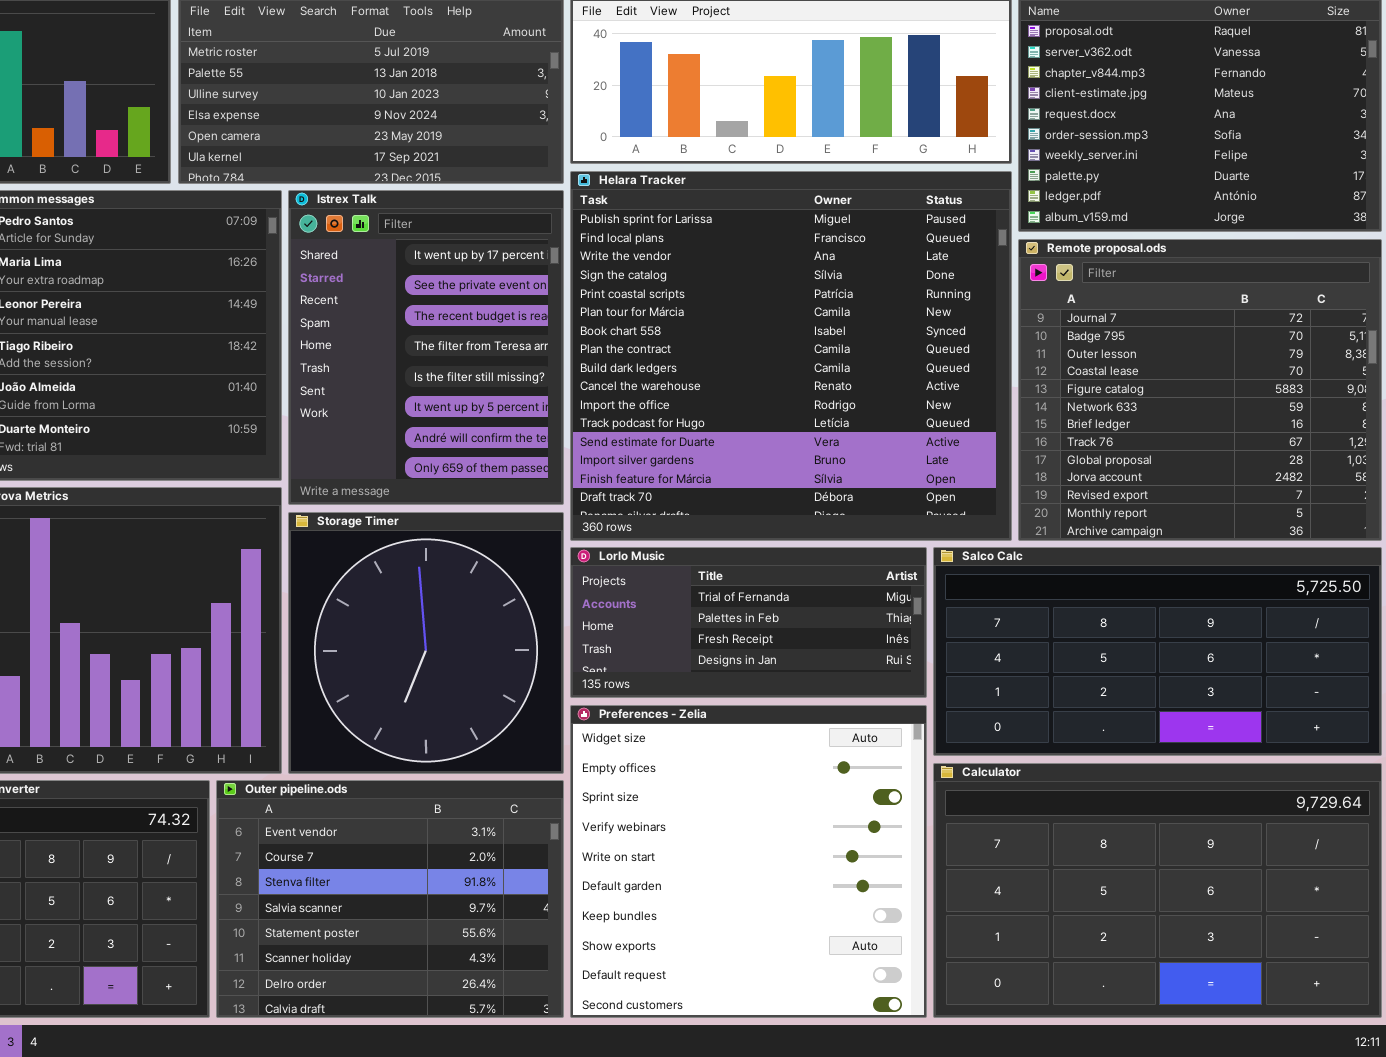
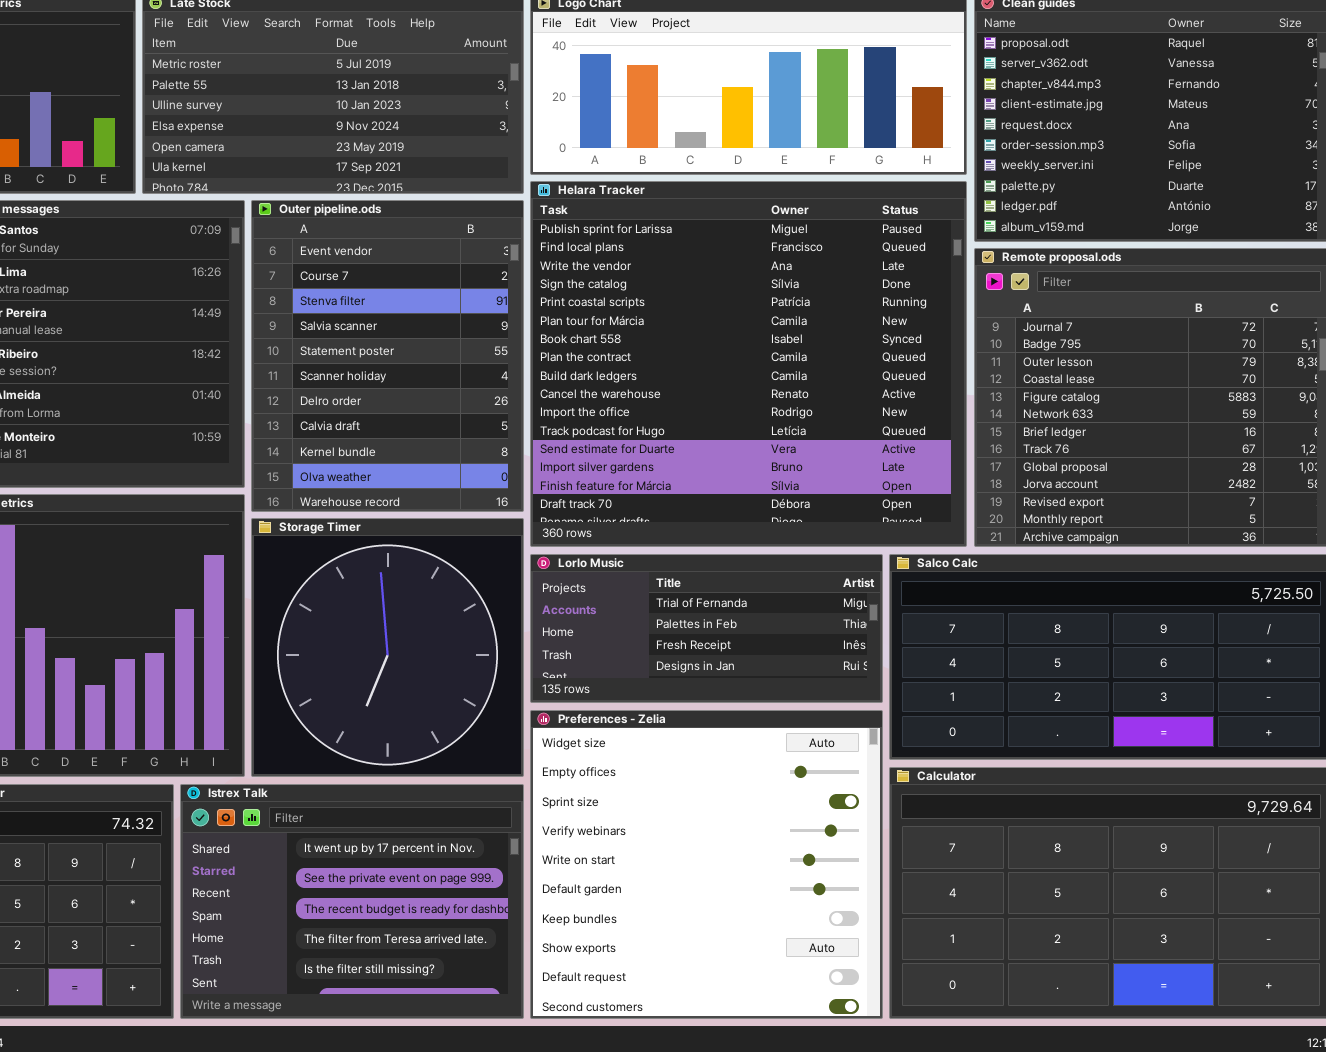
Istrex Talk: [288,190,564,505] -> [180,784,524,1019], moved, resized
Outer pipeline.ods: [216,780,564,1018] -> [251,200,524,512], moved, resized

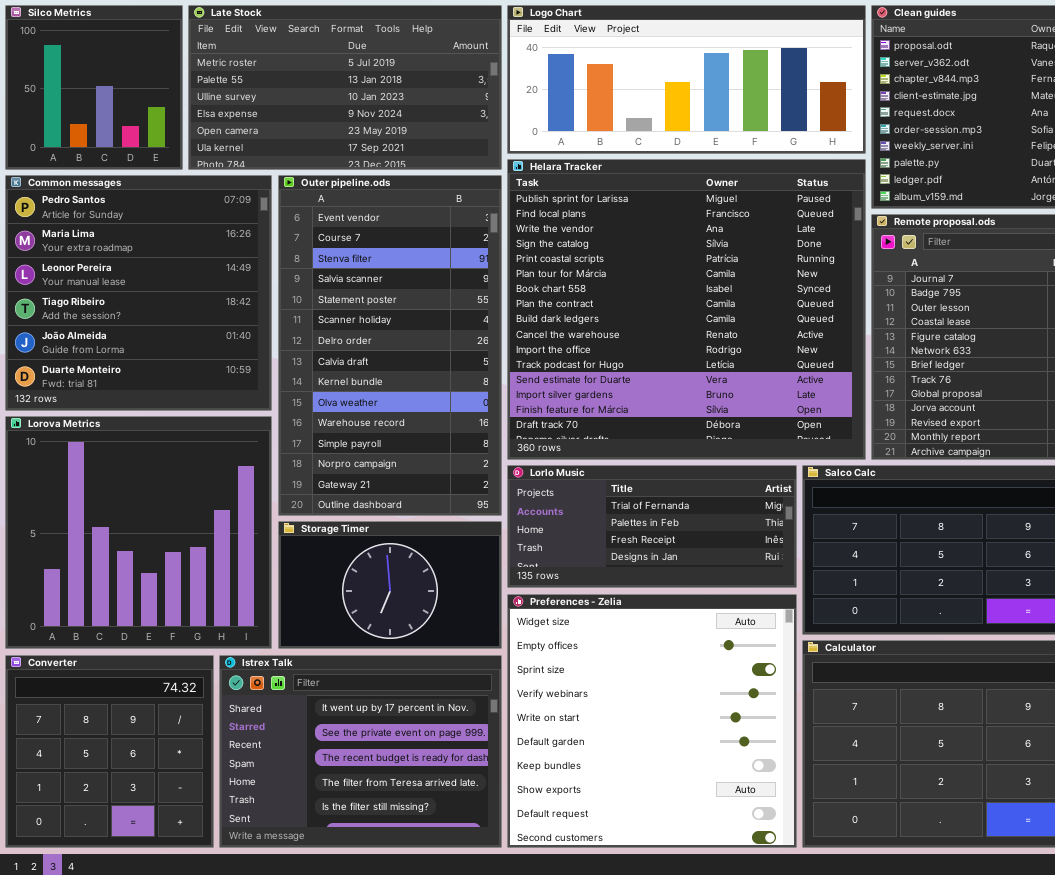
Outer pipeline.ods: [251,200,524,512] -> [278,175,502,516], resized
Storage Timer: [251,518,524,777] -> [278,521,502,649], resized

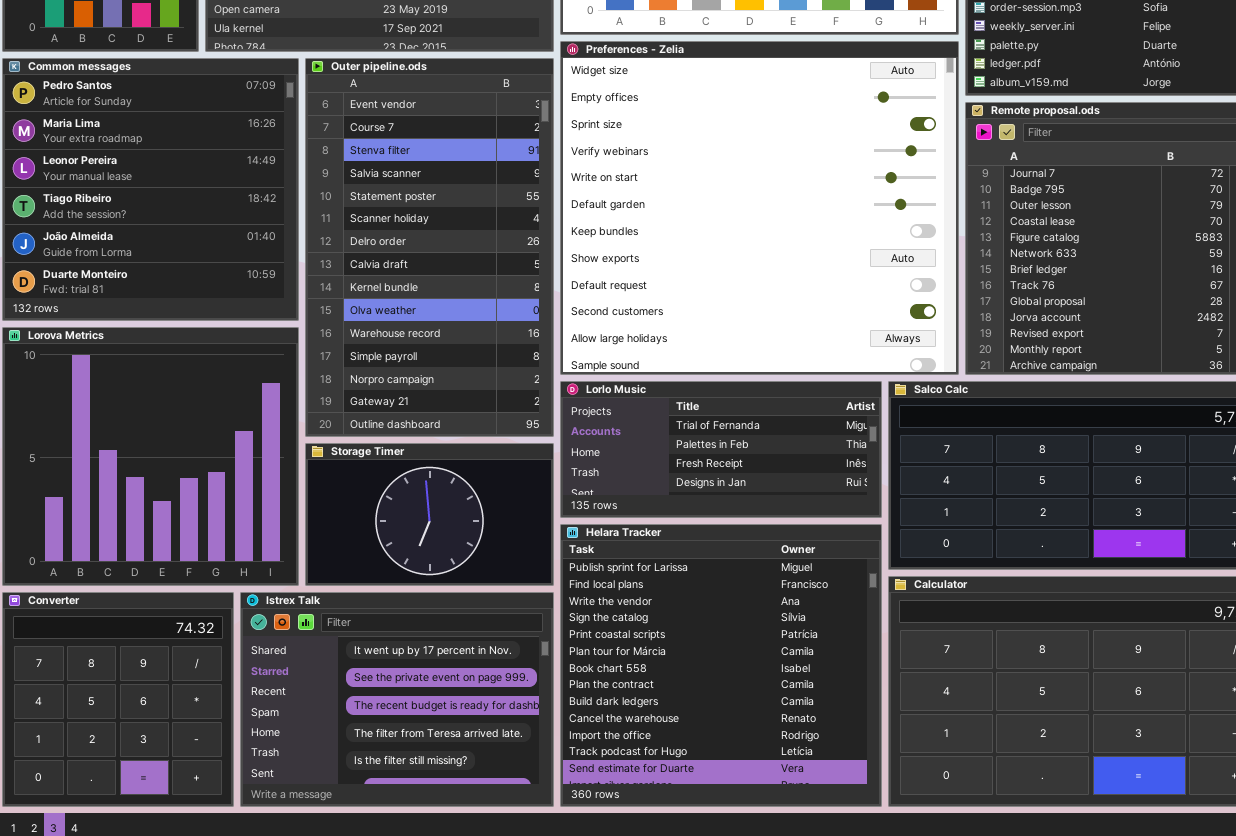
Helara Tracker: [507,159,866,460] -> [560,524,882,807], moved, resized
Preferences - Zelia: [507,594,797,848] -> [560,41,959,375], moved, resized

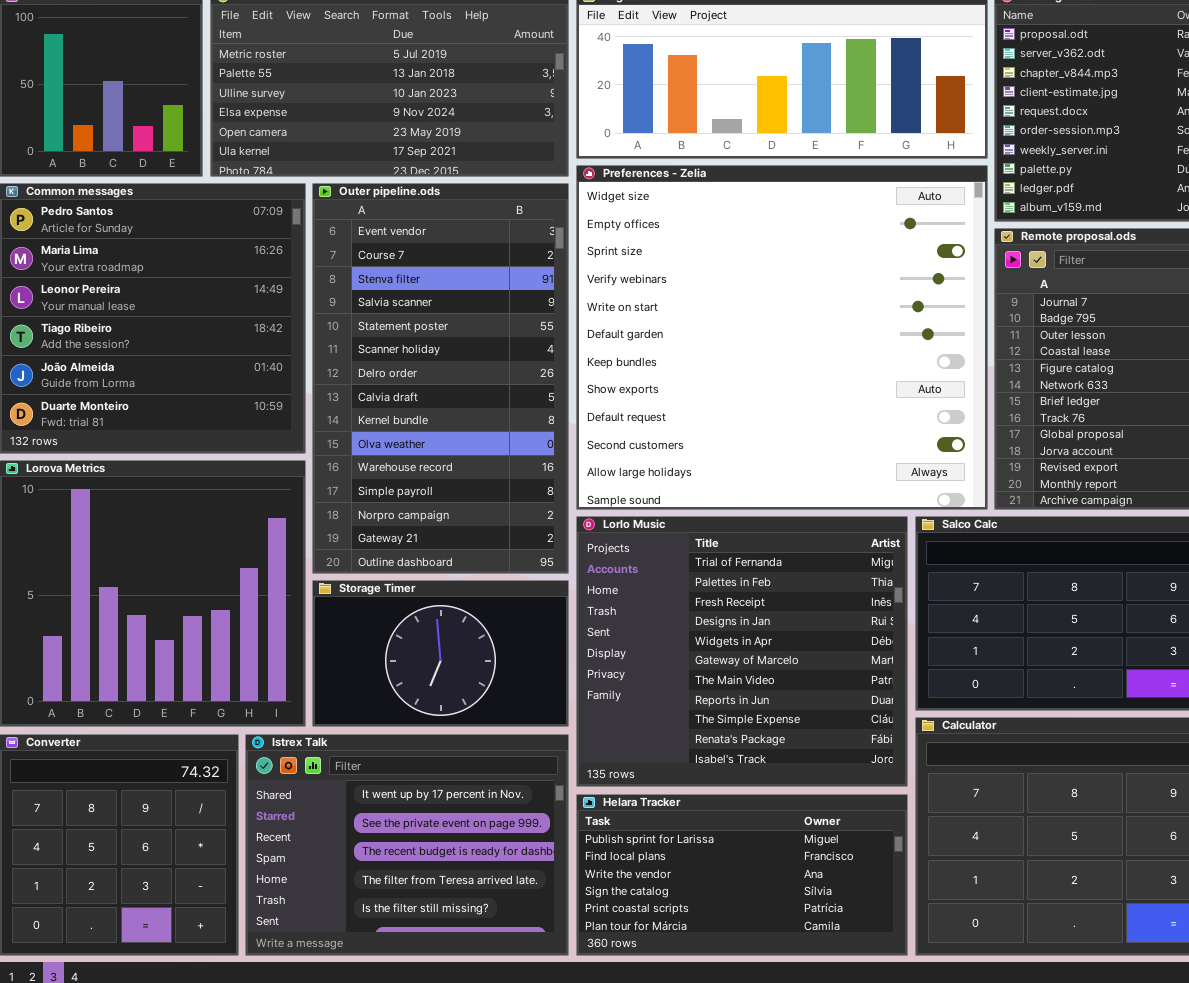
Lorlo Music: [560,381,882,518] -> [576,516,908,787], resized
Helara Tracker: [560,524,882,807] -> [576,794,908,956], resized

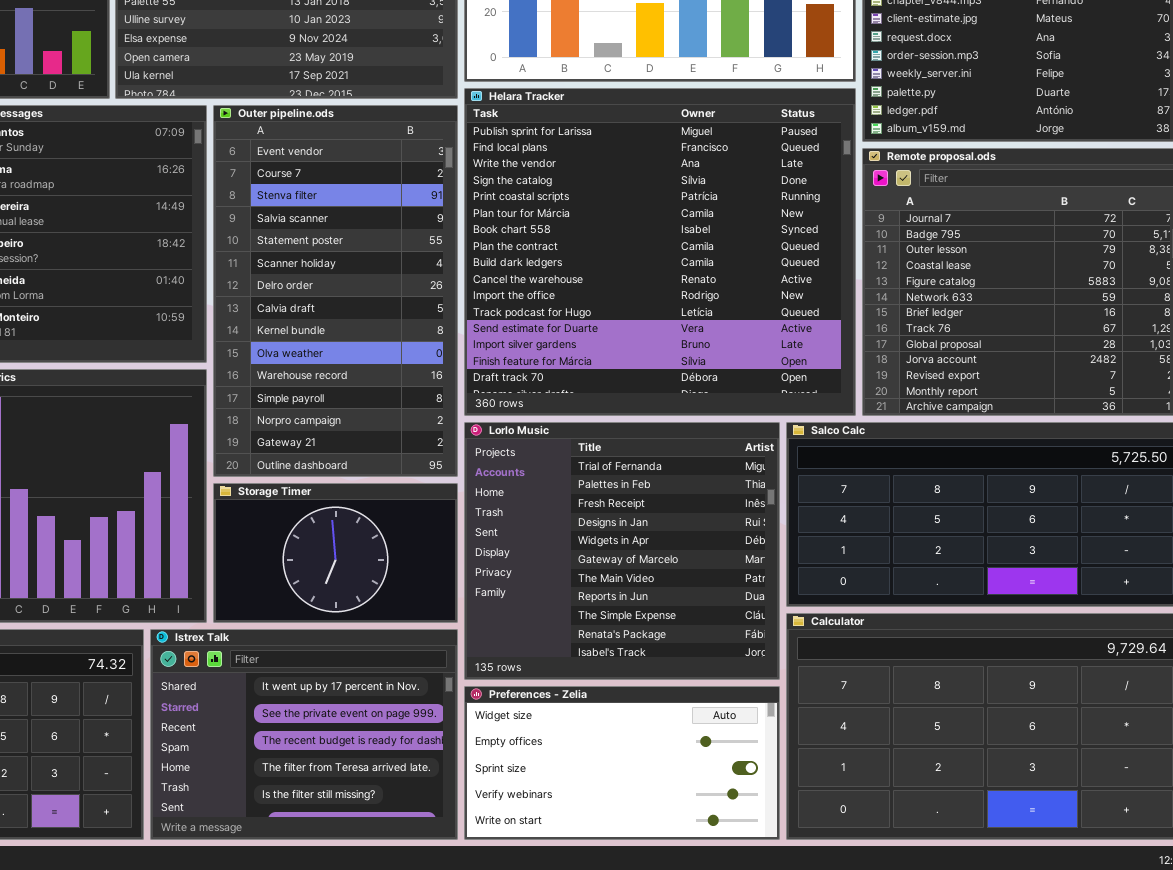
Preferences - Zelia: [576,165,988,510] -> [464,686,780,840], moved, resized
Helara Tracker: [576,794,908,956] -> [464,88,856,416], moved, resized

